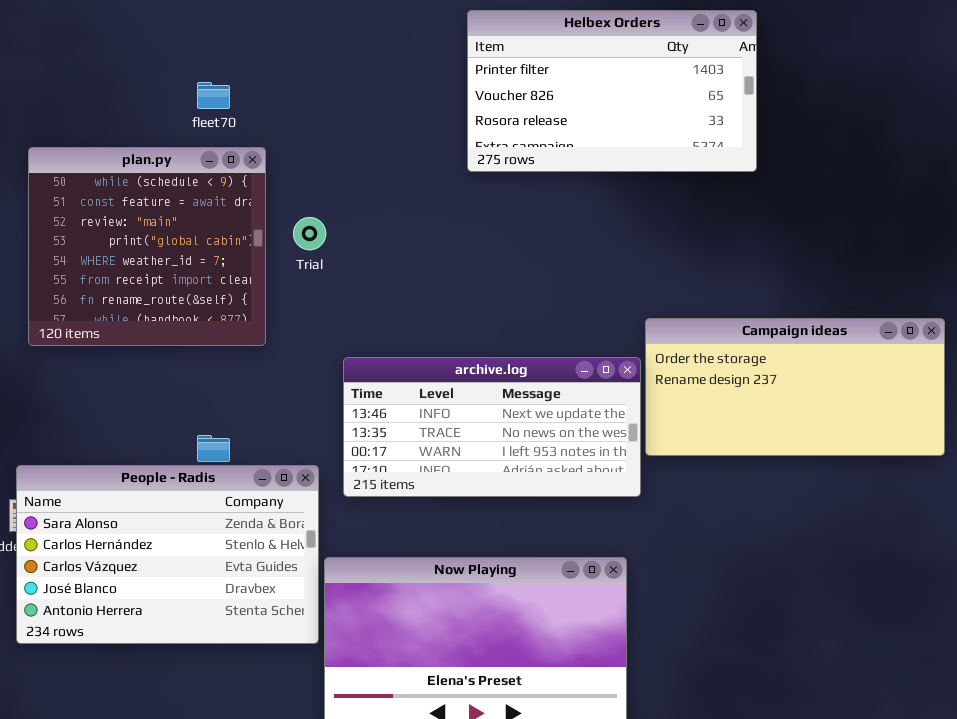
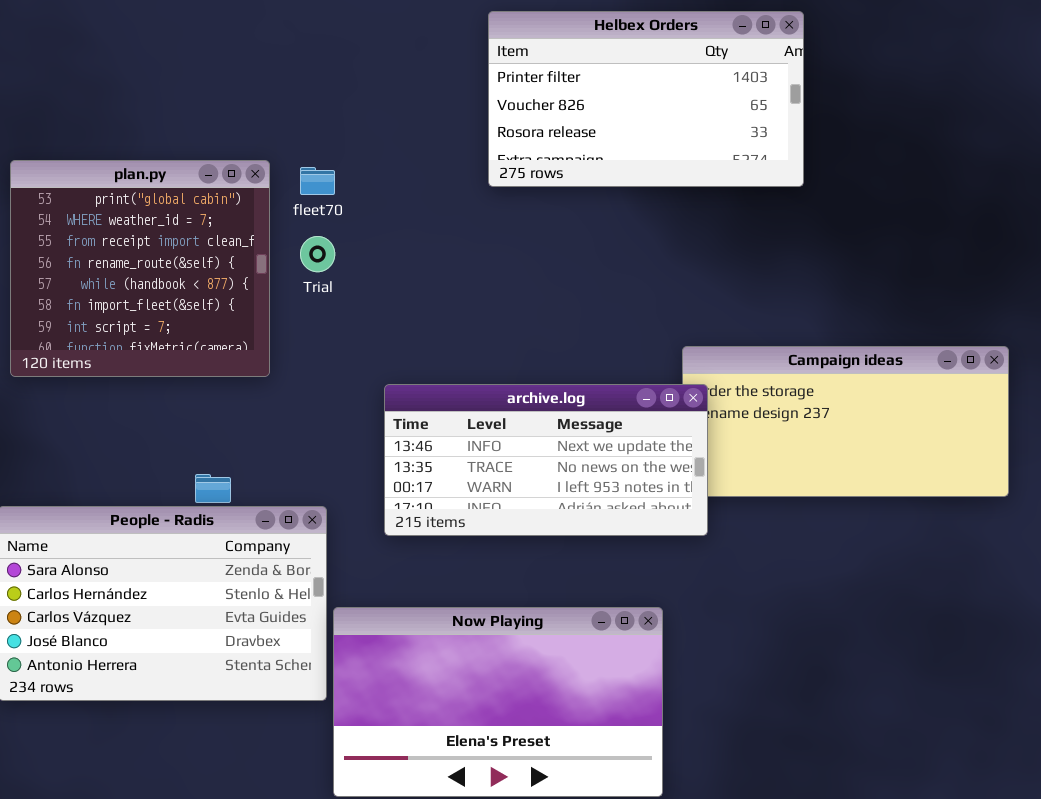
fleet70: [197,82,230,109] -> [300,167,335,195], moved
plan.py: [28,147,266,346] -> [10,160,270,377], scrolled down 3 rows
archive.log: [343,357,641,497] -> [384,384,708,536], moved

